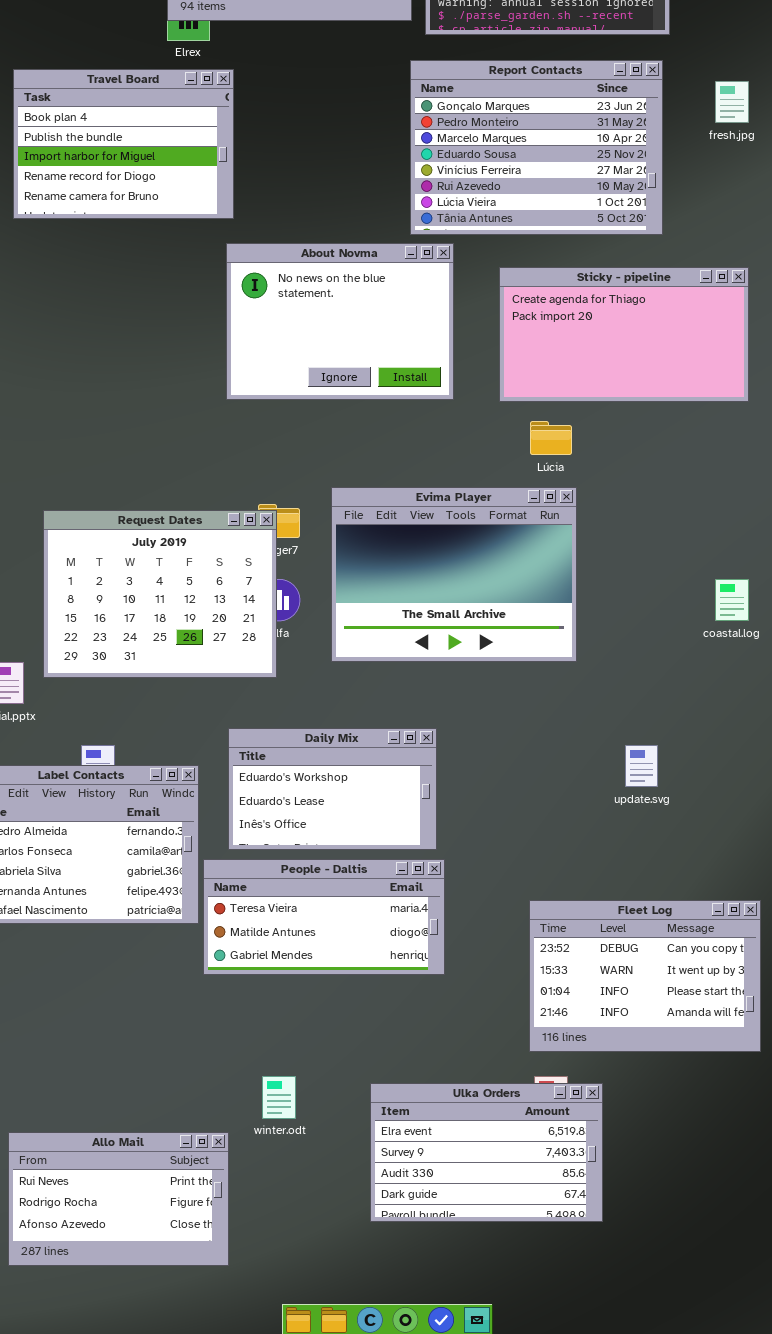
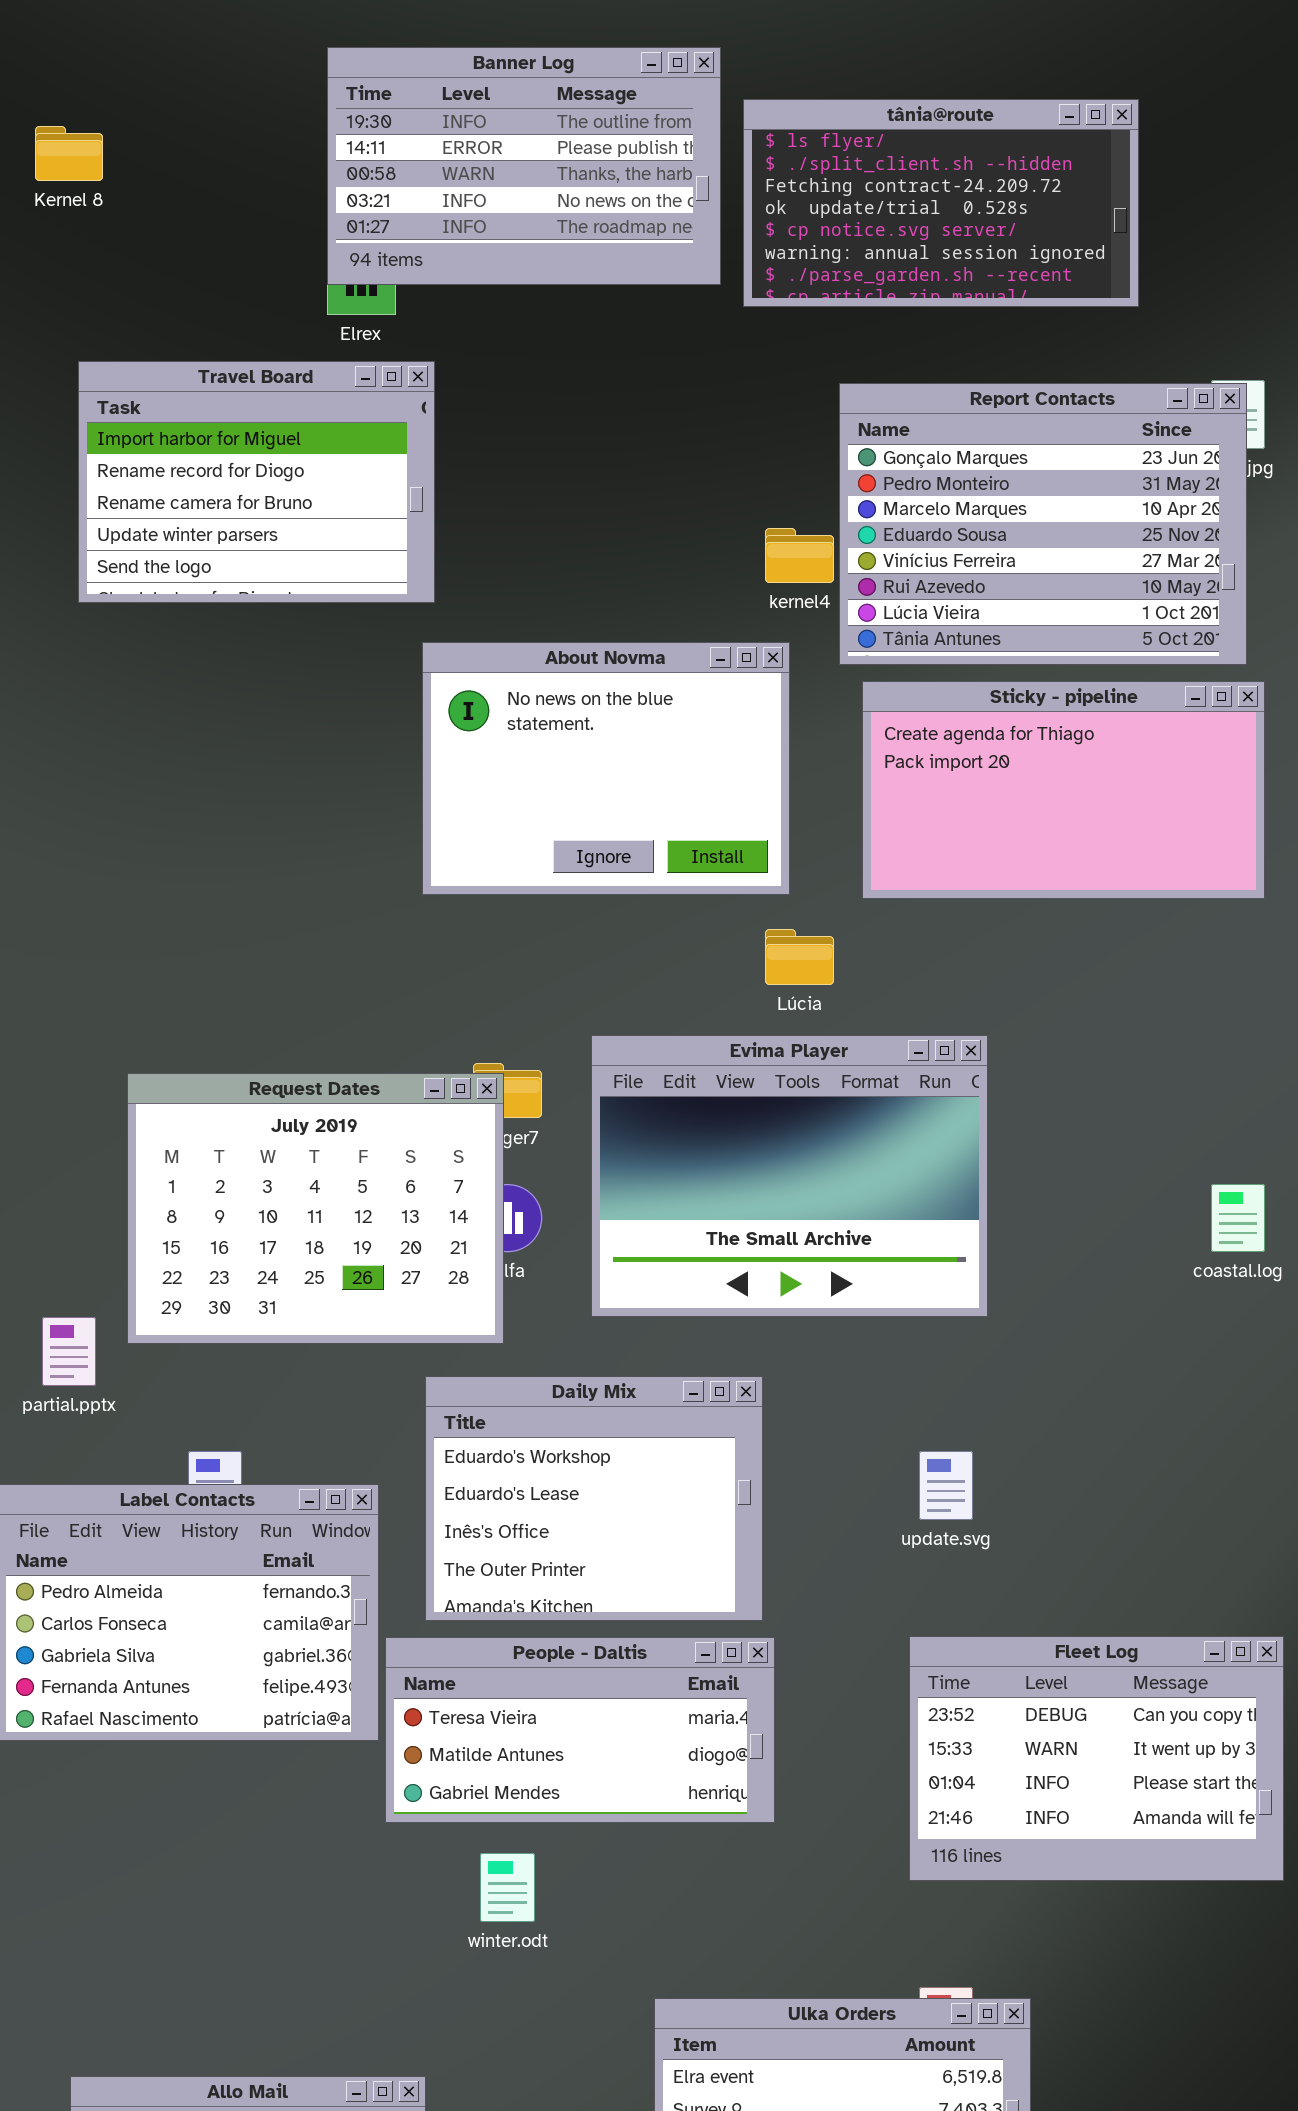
Report Contacts: [410,60,663,235] -> [839,383,1247,665], moved
Travel Board: [13,69,234,219] -> [78,361,435,603], scrolled down 2 rows
Lúcia: [530,421,572,455] -> [765,929,834,985], moved
Daily Mix: [228,728,437,850] -> [425,1376,763,1621], resized
update.svg: [625,745,658,787] -> [919,1451,973,1520], moved
Fleet Log: [529,900,761,1052] -> [909,1636,1284,1881], moved
winter.odt: [262,1076,296,1119] -> [480,1853,535,1922], moved

